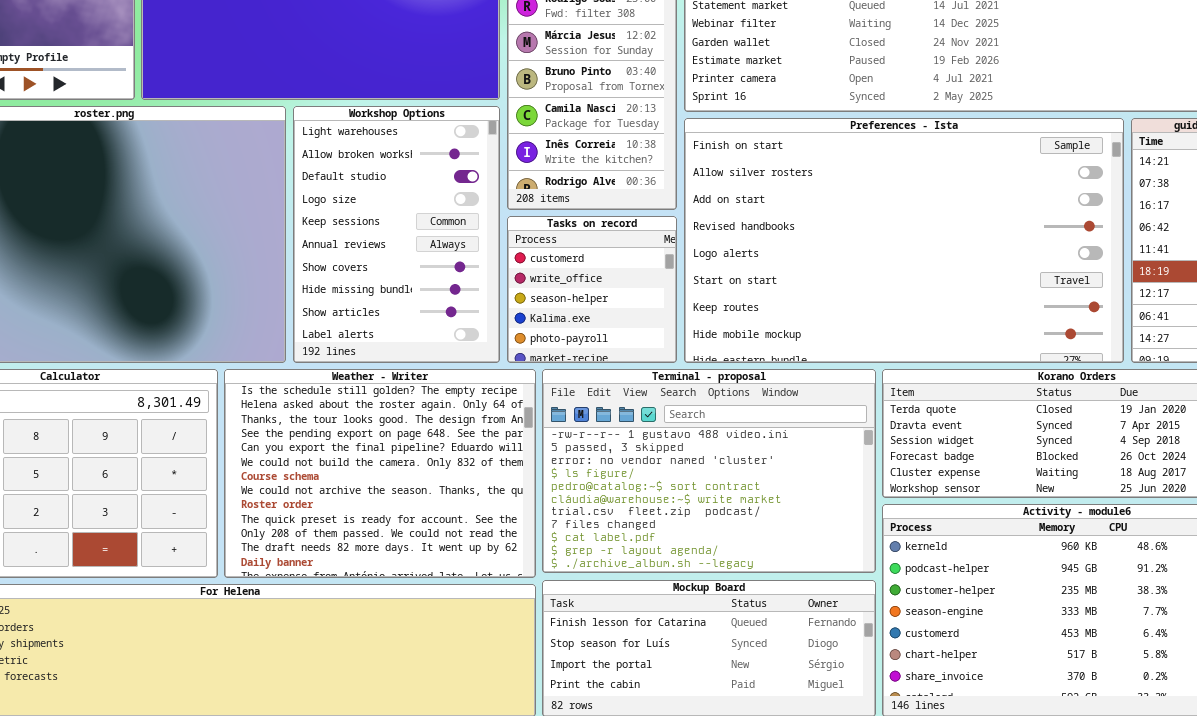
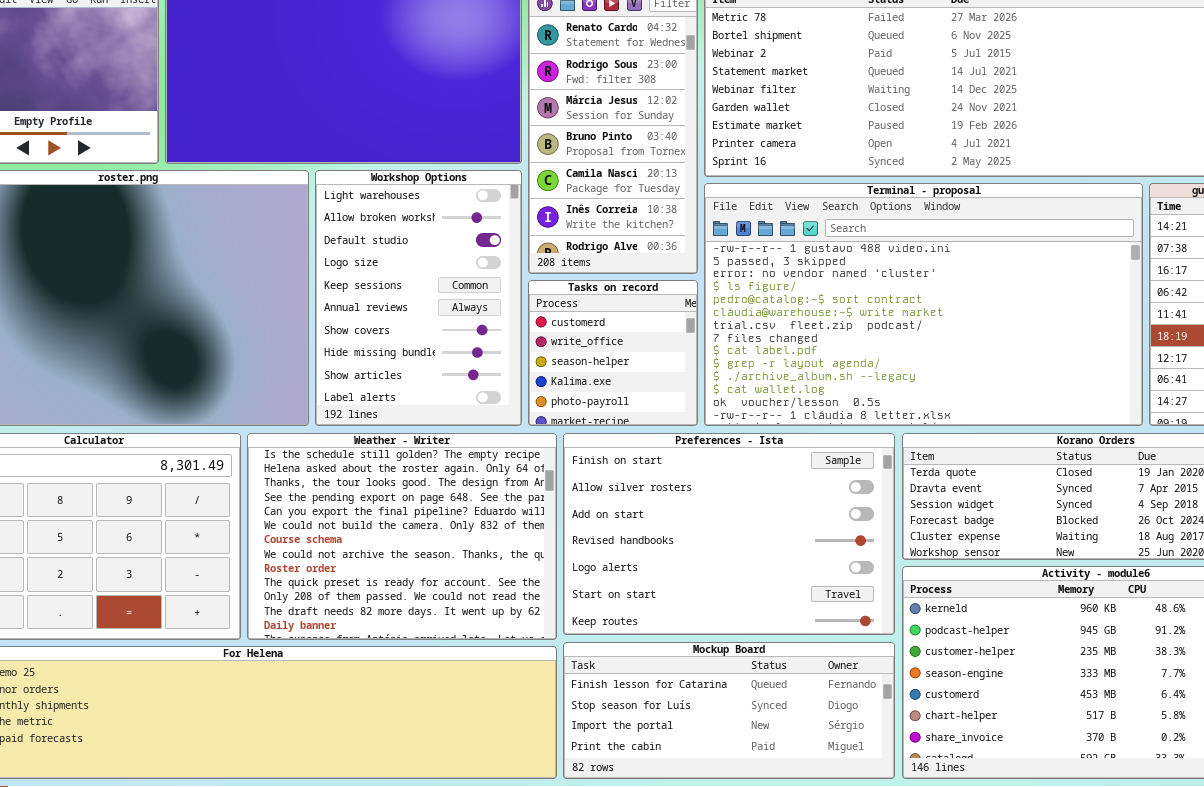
Preferences - Ista: [684,118,1124,363] -> [563,433,895,635], moved, resized
Terminal - proposal: [542,369,876,573] -> [704,183,1143,426], moved, resized

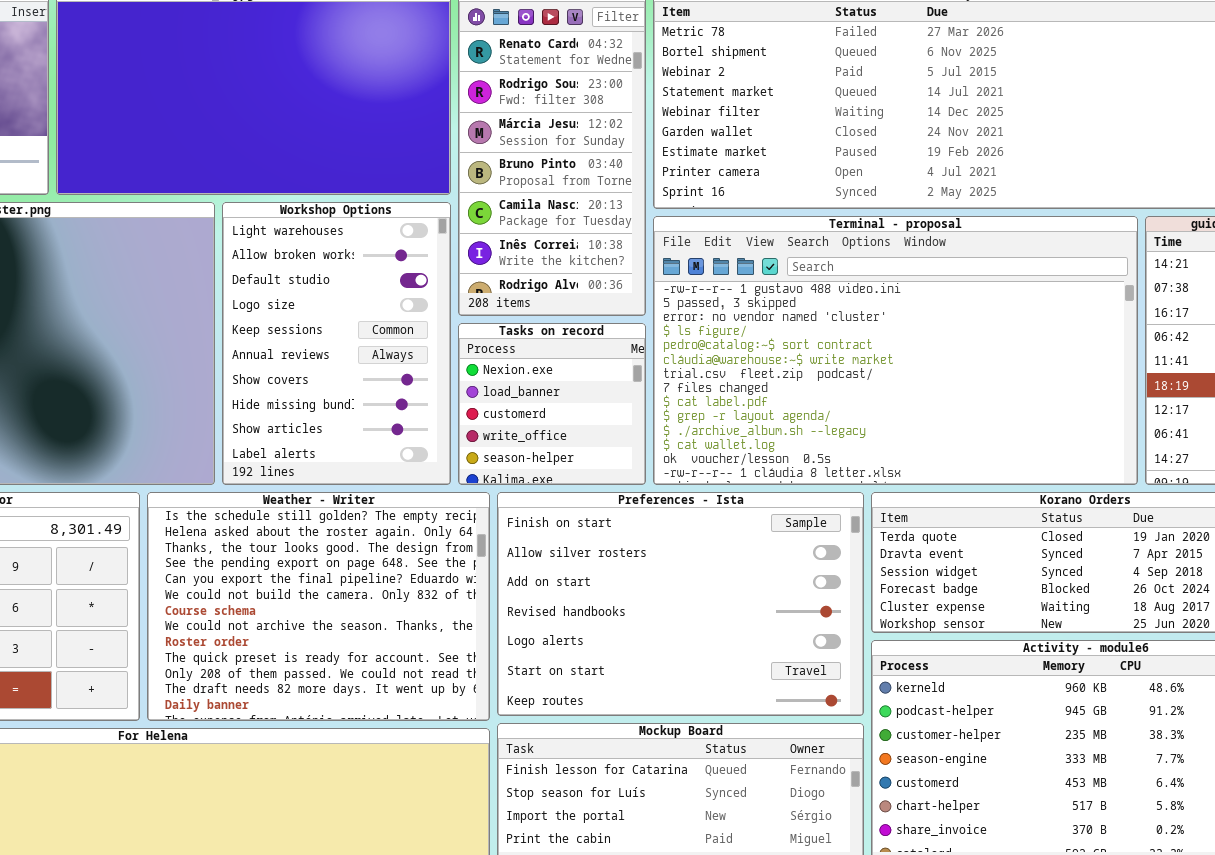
Tasks on record: [528,280,698,426] -> [458,323,646,485], scrolled up 2 rows

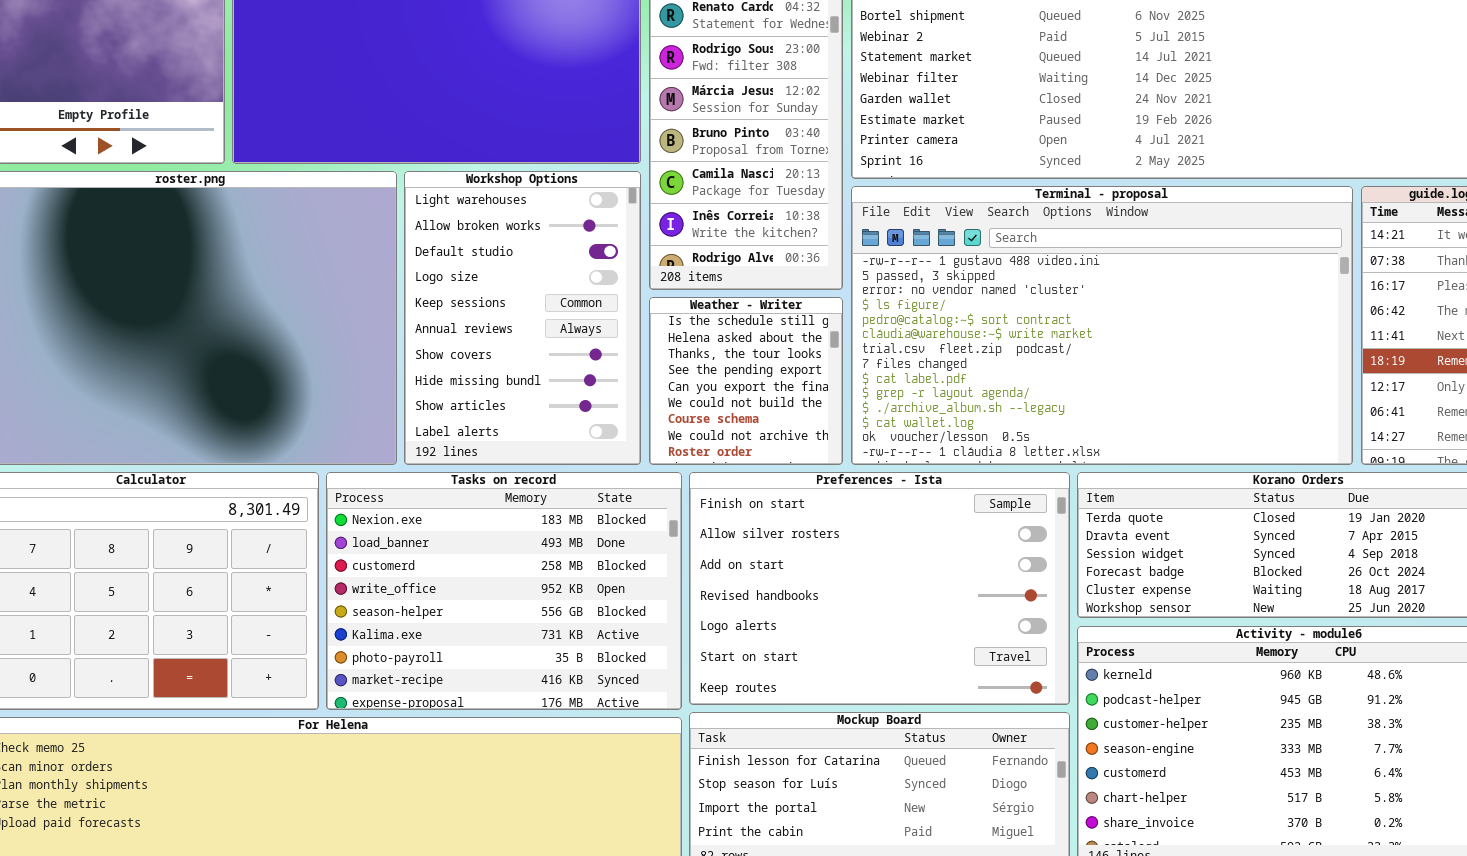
Tasks on record: [458,323,646,485] -> [326,472,682,710], moved, resized
Weather - Writer: [147,492,490,721] -> [649,297,843,465], moved, resized

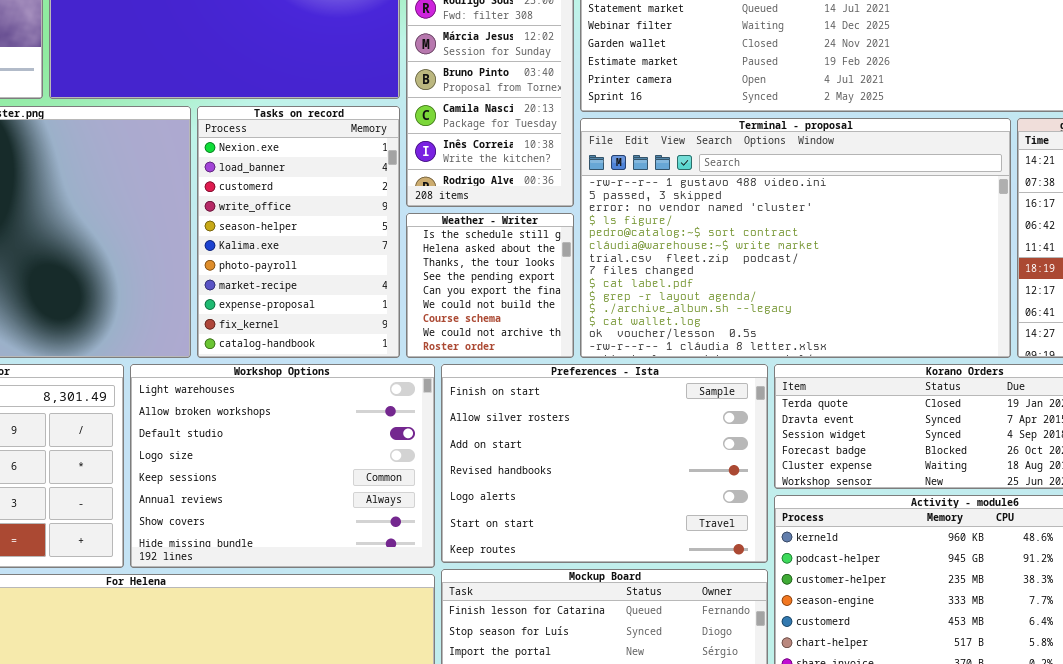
Workshop Options: [404,171,641,465] -> [130,364,435,568], moved, resized
Tasks on record: [326,472,682,710] -> [197,106,400,358], moved, resized

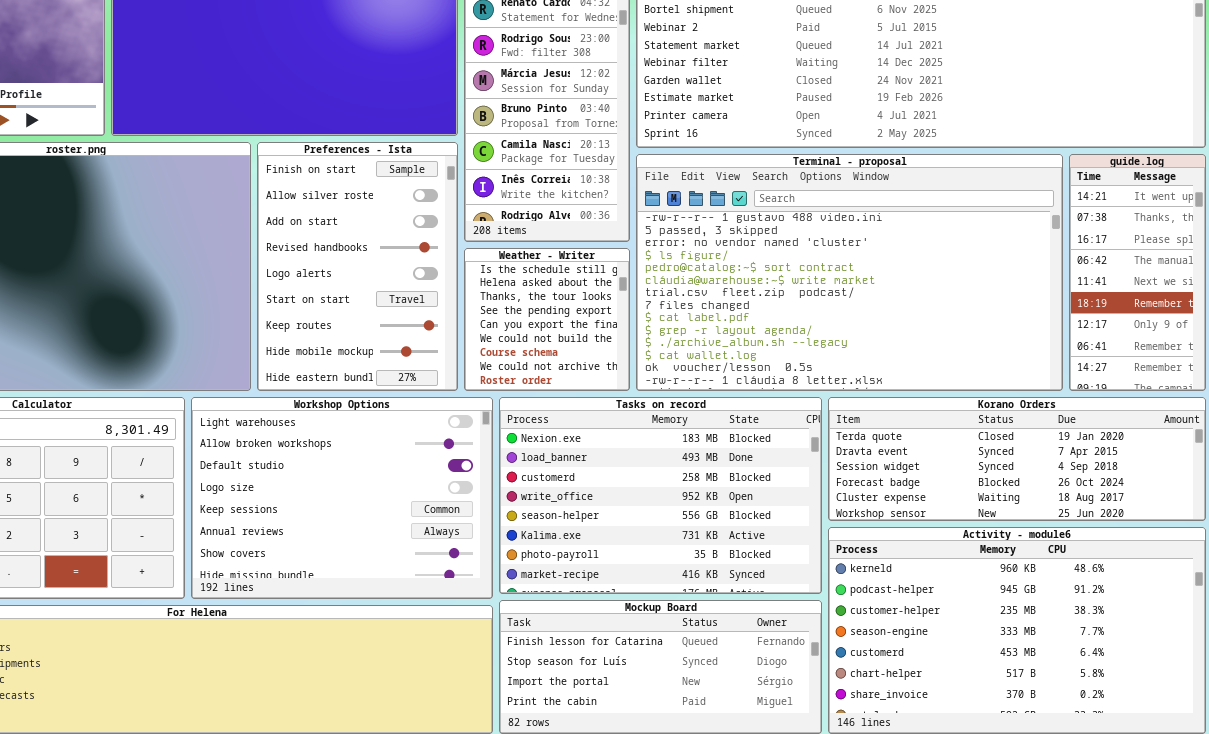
Tasks on record: [197,106,400,358] -> [499,397,822,594], moved, resized
Preferences - Ista: [441,364,768,563] -> [257,142,458,391], moved, resized

